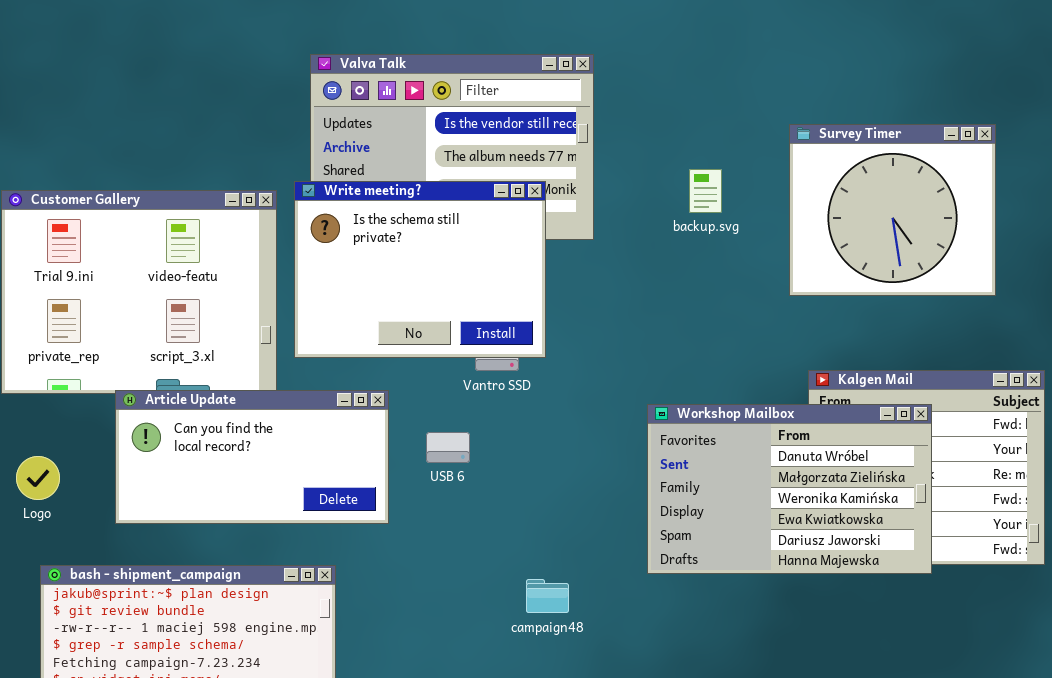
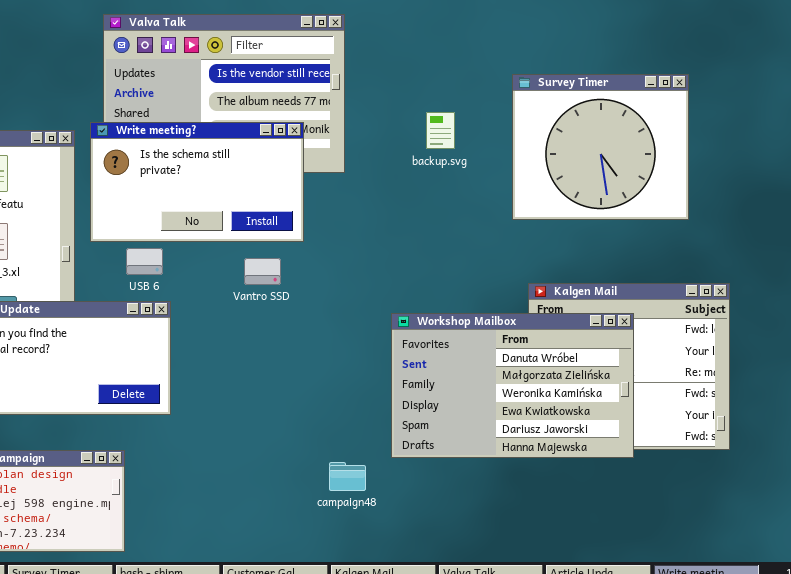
Write meeting?: [294,181,546,358] -> [90,122,304,242], resized
USB 6: [426,432,470,463] -> [126,248,163,275], moved
campaign48: [526,579,569,613] -> [329,462,366,491], moved

